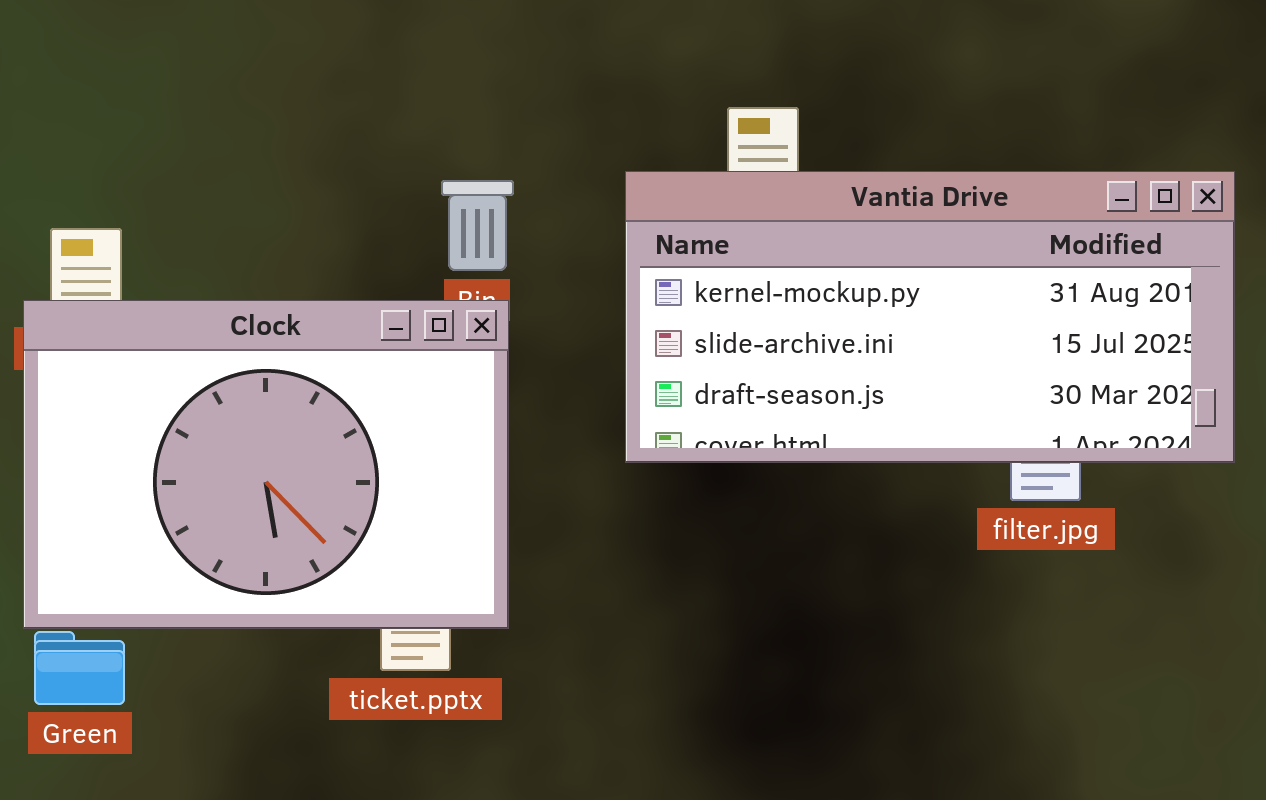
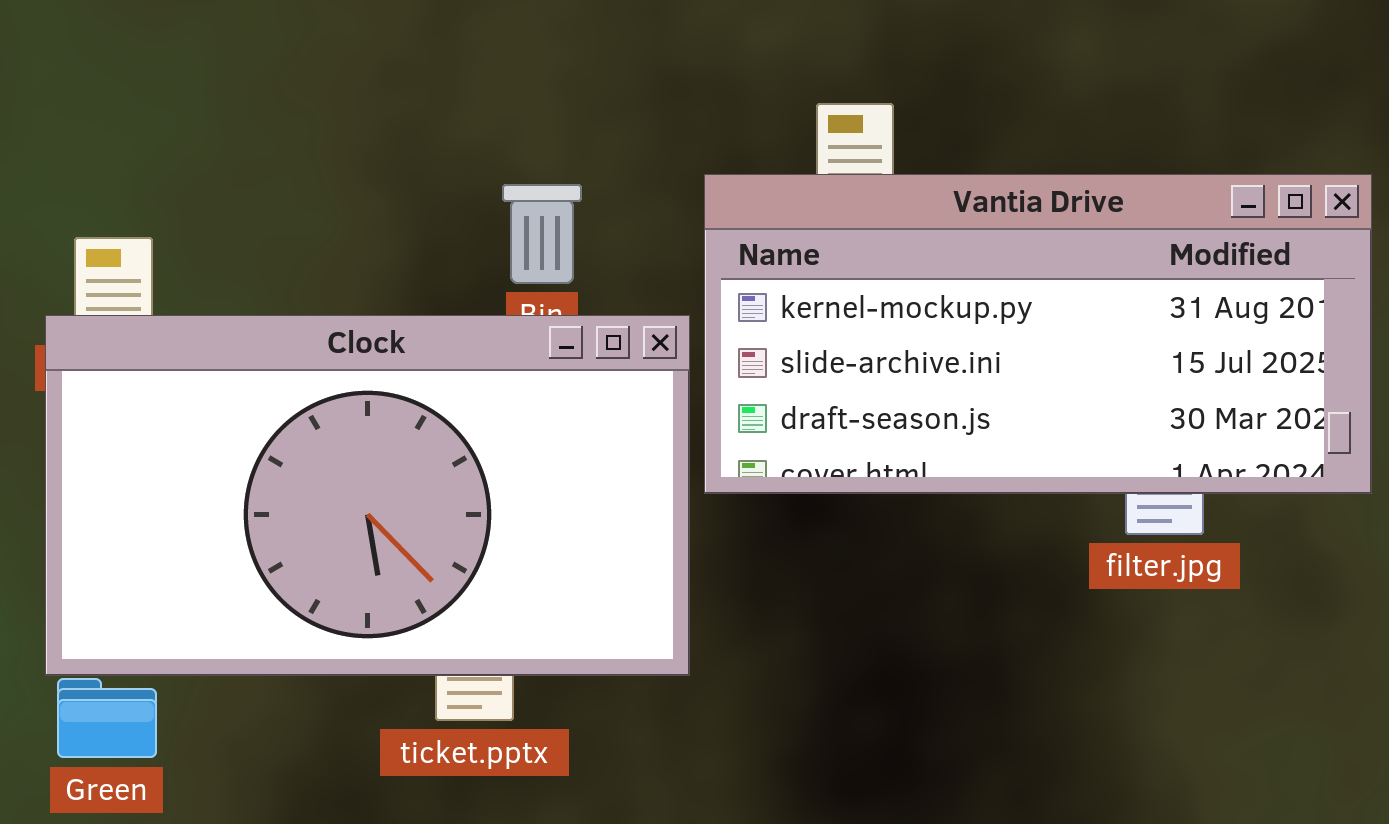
Clock: [23,300,509,629] -> [45,315,690,676], resized

